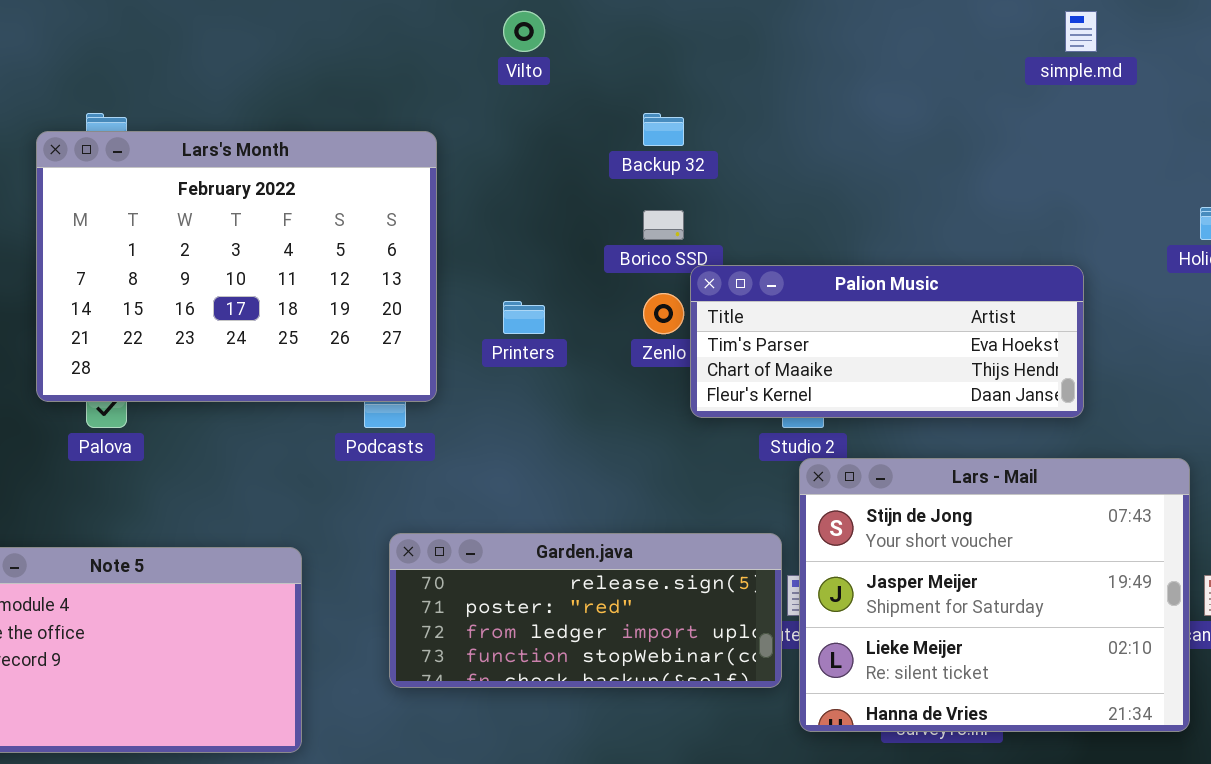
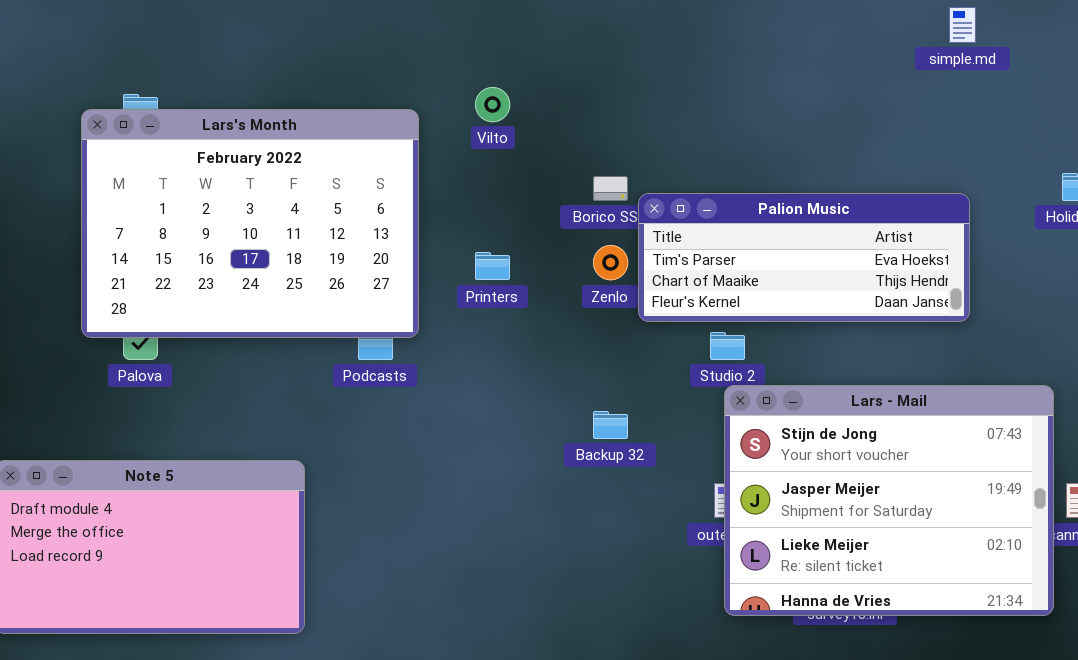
Vilto: [503,11,545,52] -> [475,87,510,122], moved
Backup 32: [643,113,684,146] -> [593,411,628,439], moved
Palion Music: [690,265,1084,418] -> [638,193,970,322], moved
Garden.java: [389,533,782,688] -> none, closed

